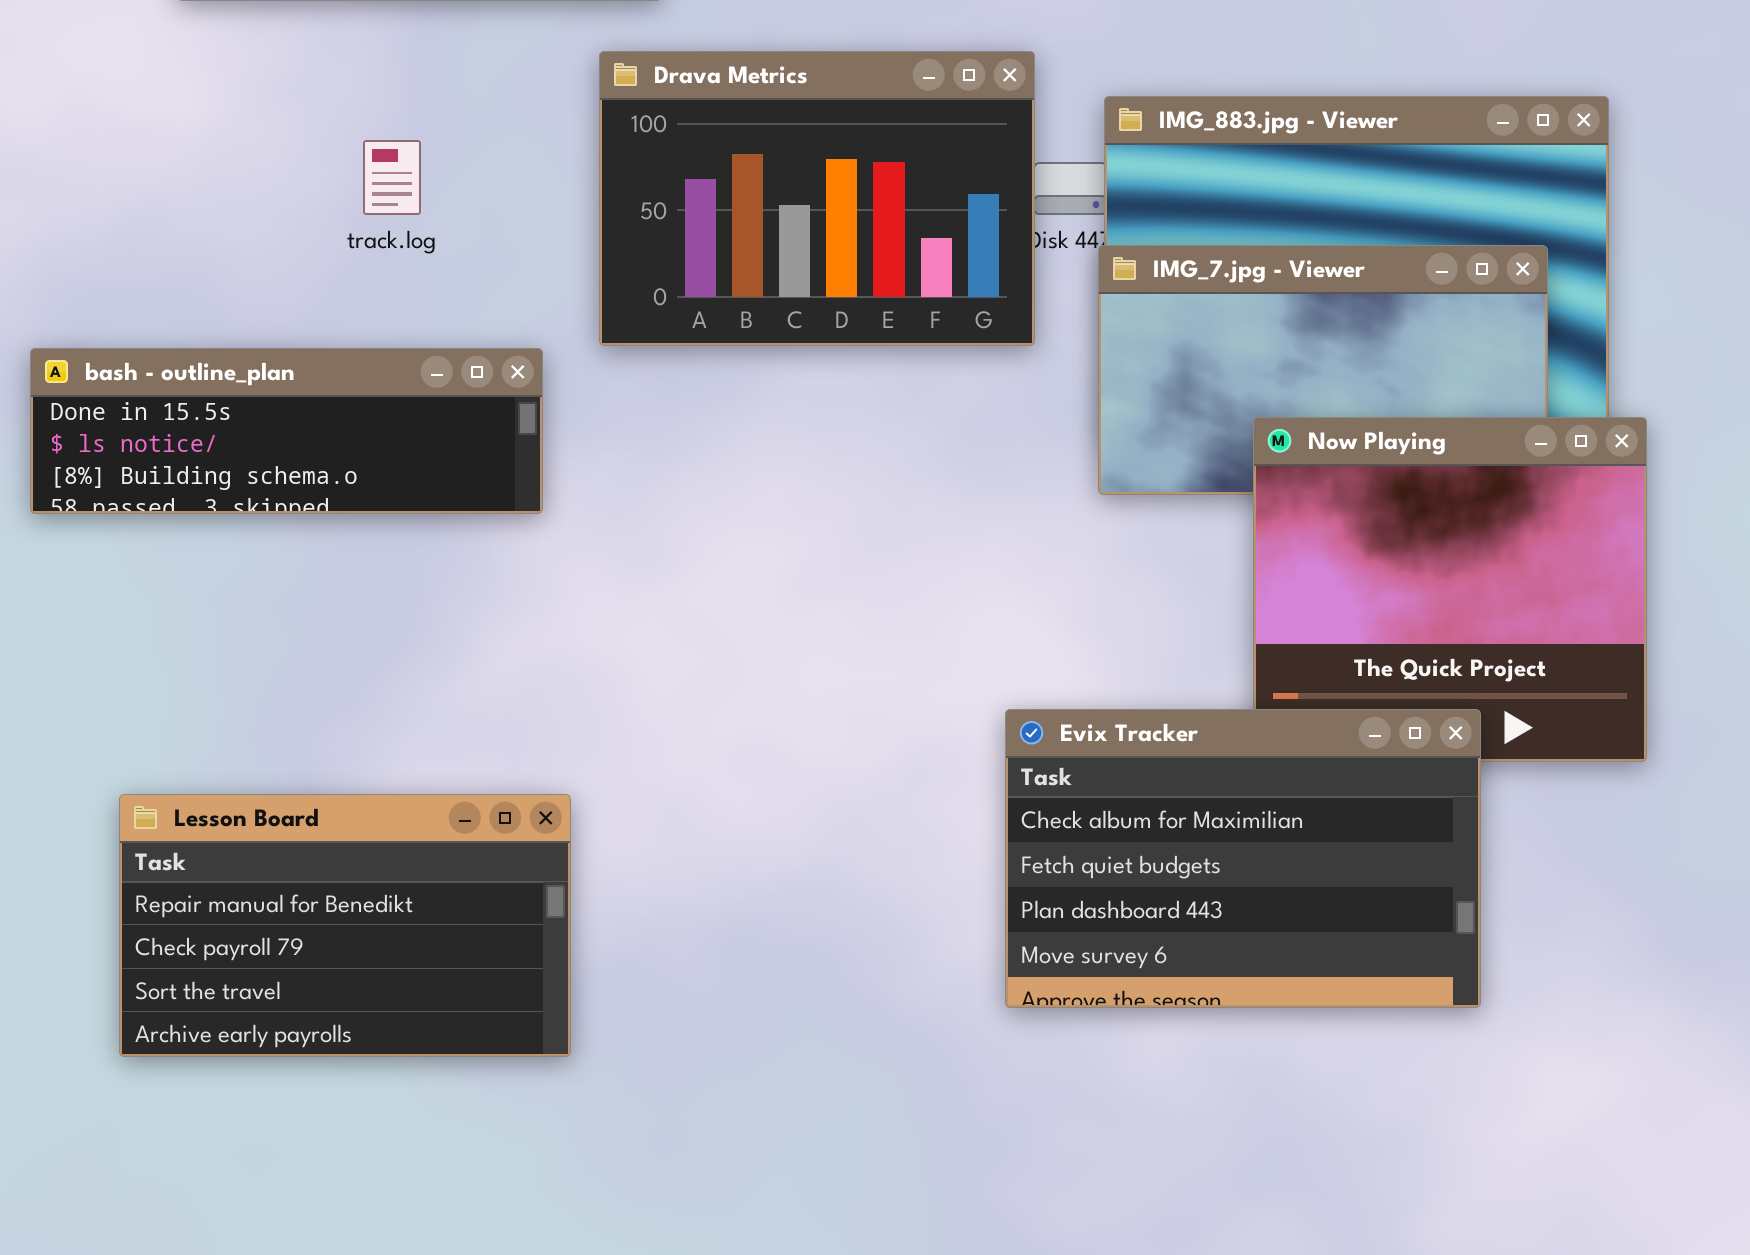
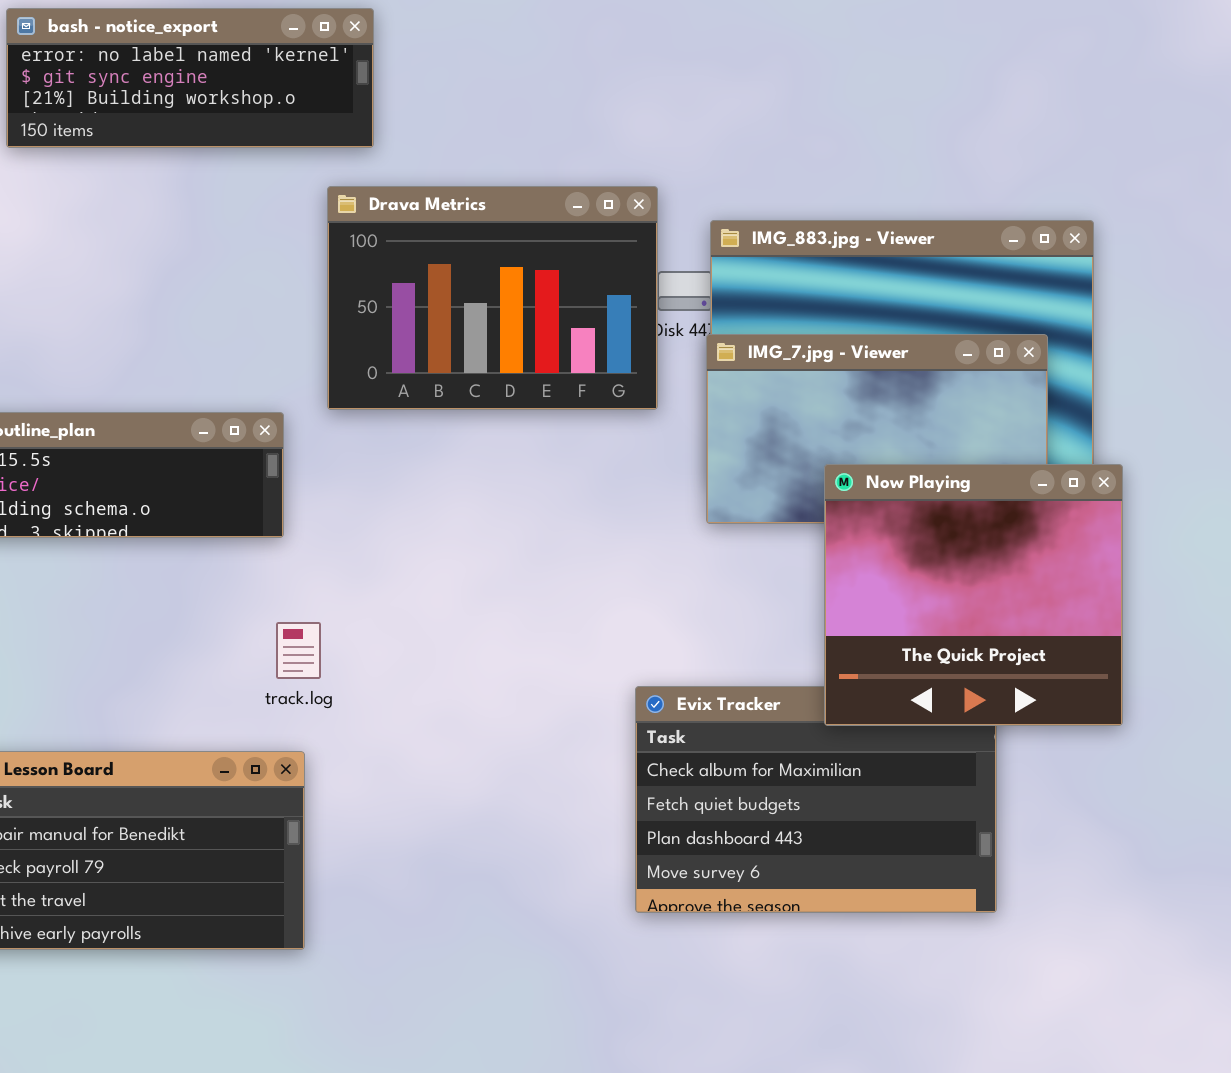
track.log: [363,140,421,215] -> [276,622,321,679], moved
Now Playing: [1253,417,1647,762] -> [824,464,1123,726], raised

